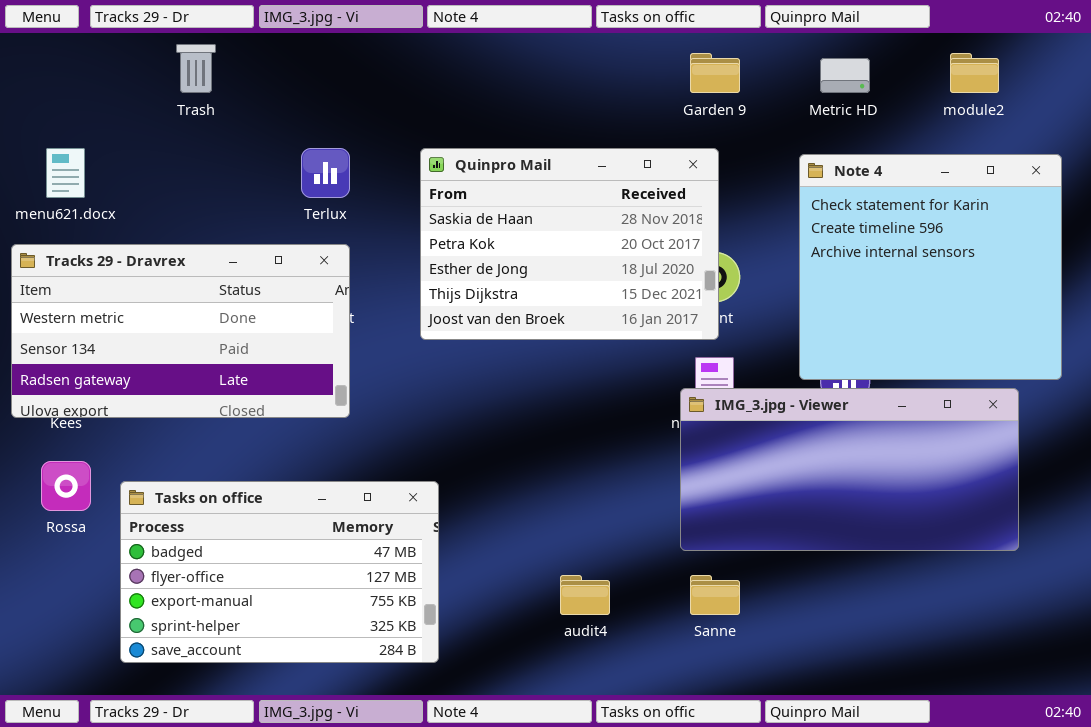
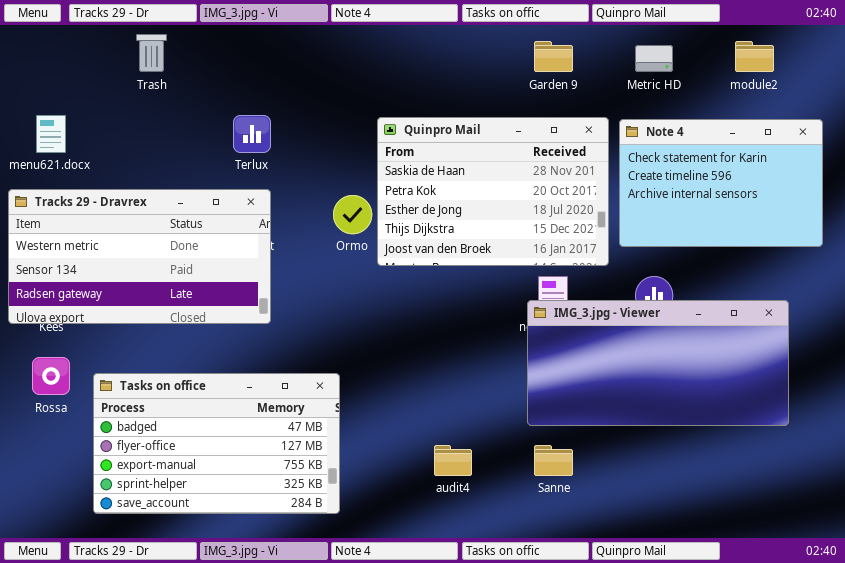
Quinpro Mail: [420,148,719,340] -> [377,117,609,266], moved
Note 4: [799,154,1062,380] -> [619,119,823,247], resized

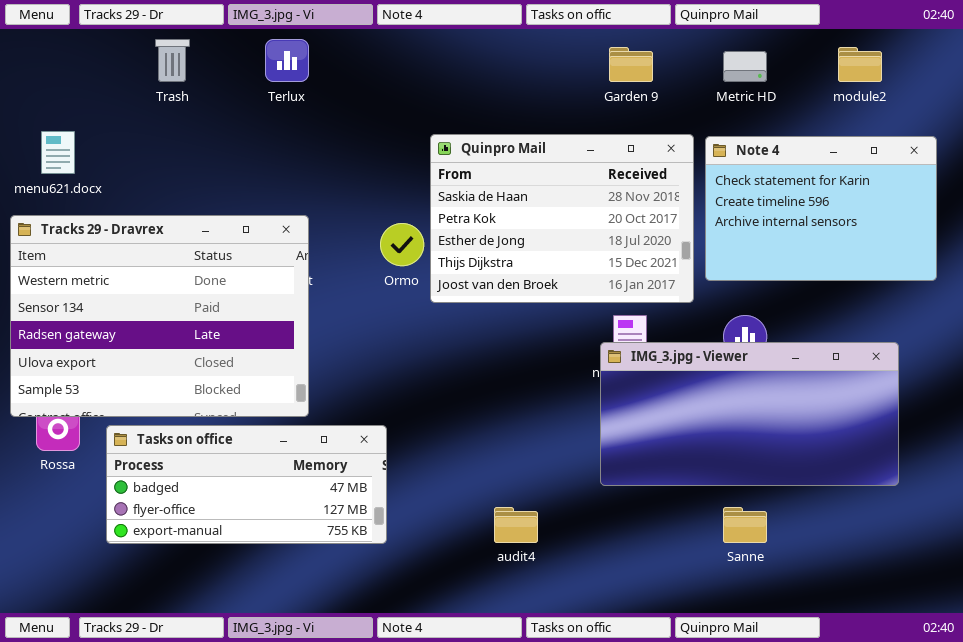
Terlux: [233,115,271,153] -> [265,39,309,82], moved
Tracks 29 - Dravrex: [8,189,271,324] -> [10,215,309,417], resized
Tasks on office: [93,373,340,514] -> [106,425,387,544], resized
Sanne: [534,445,573,476] -> [723,507,767,543], moved

